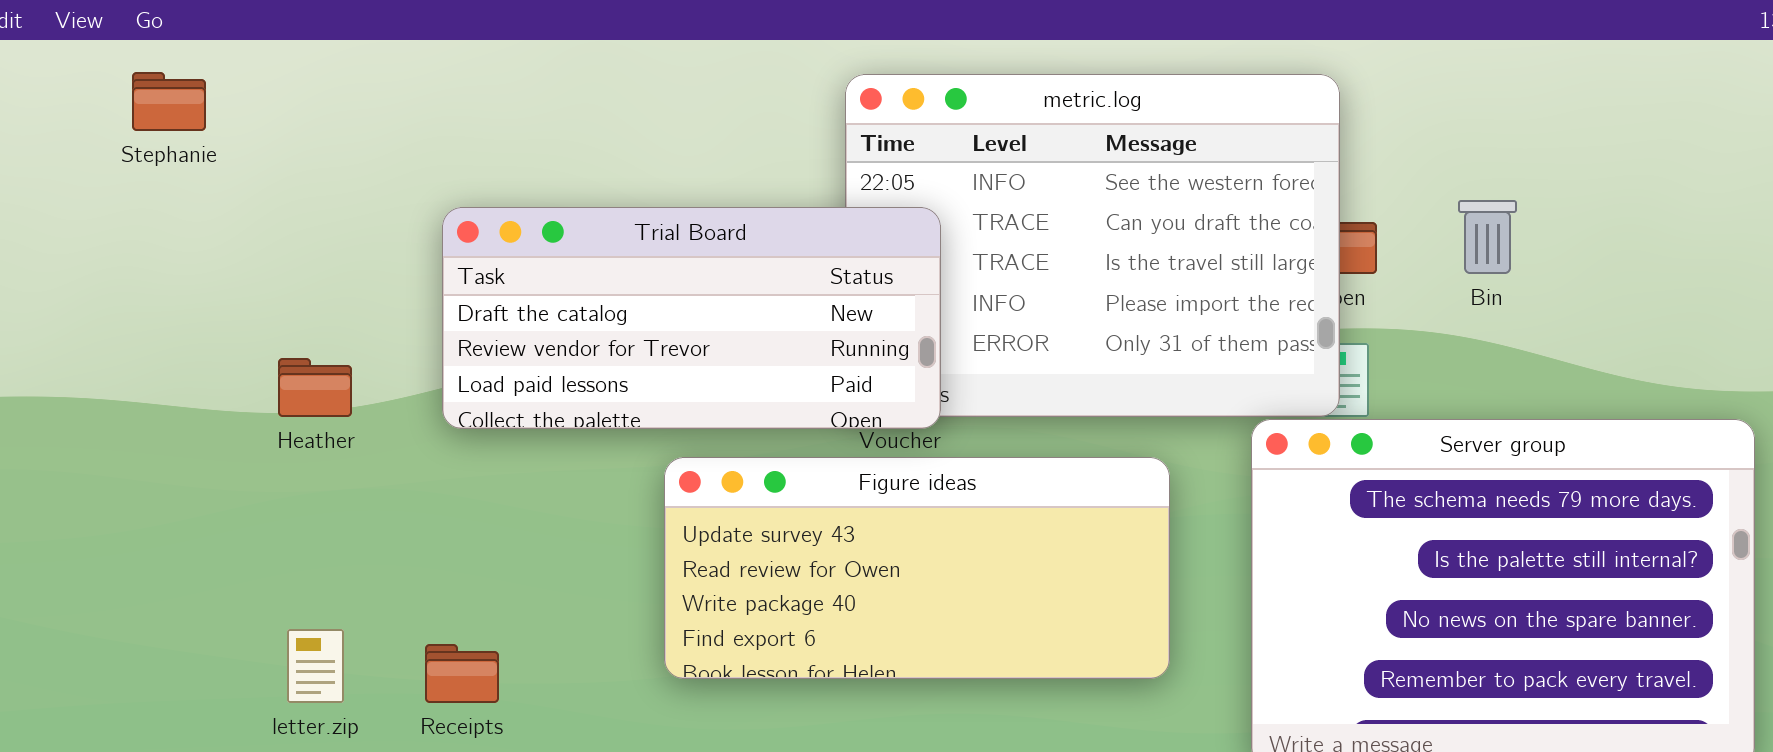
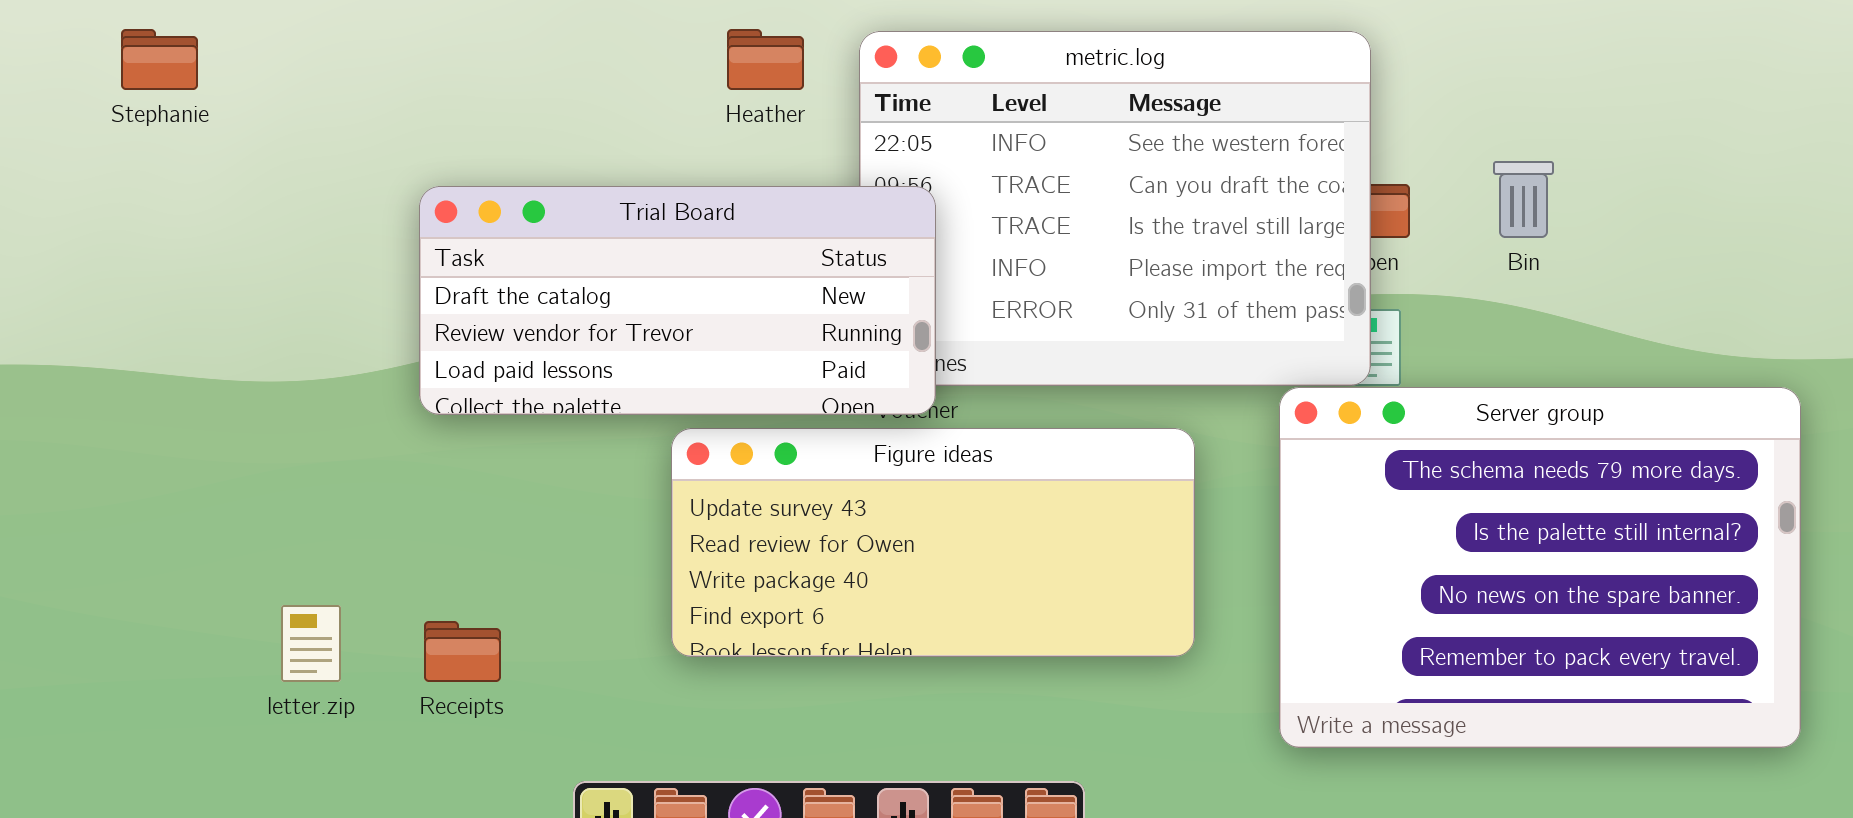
Trial Board: [442,207,941,429] -> [419,186,936,415], moved
Heather: [278,358,352,417] -> [727,29,804,90], moved

